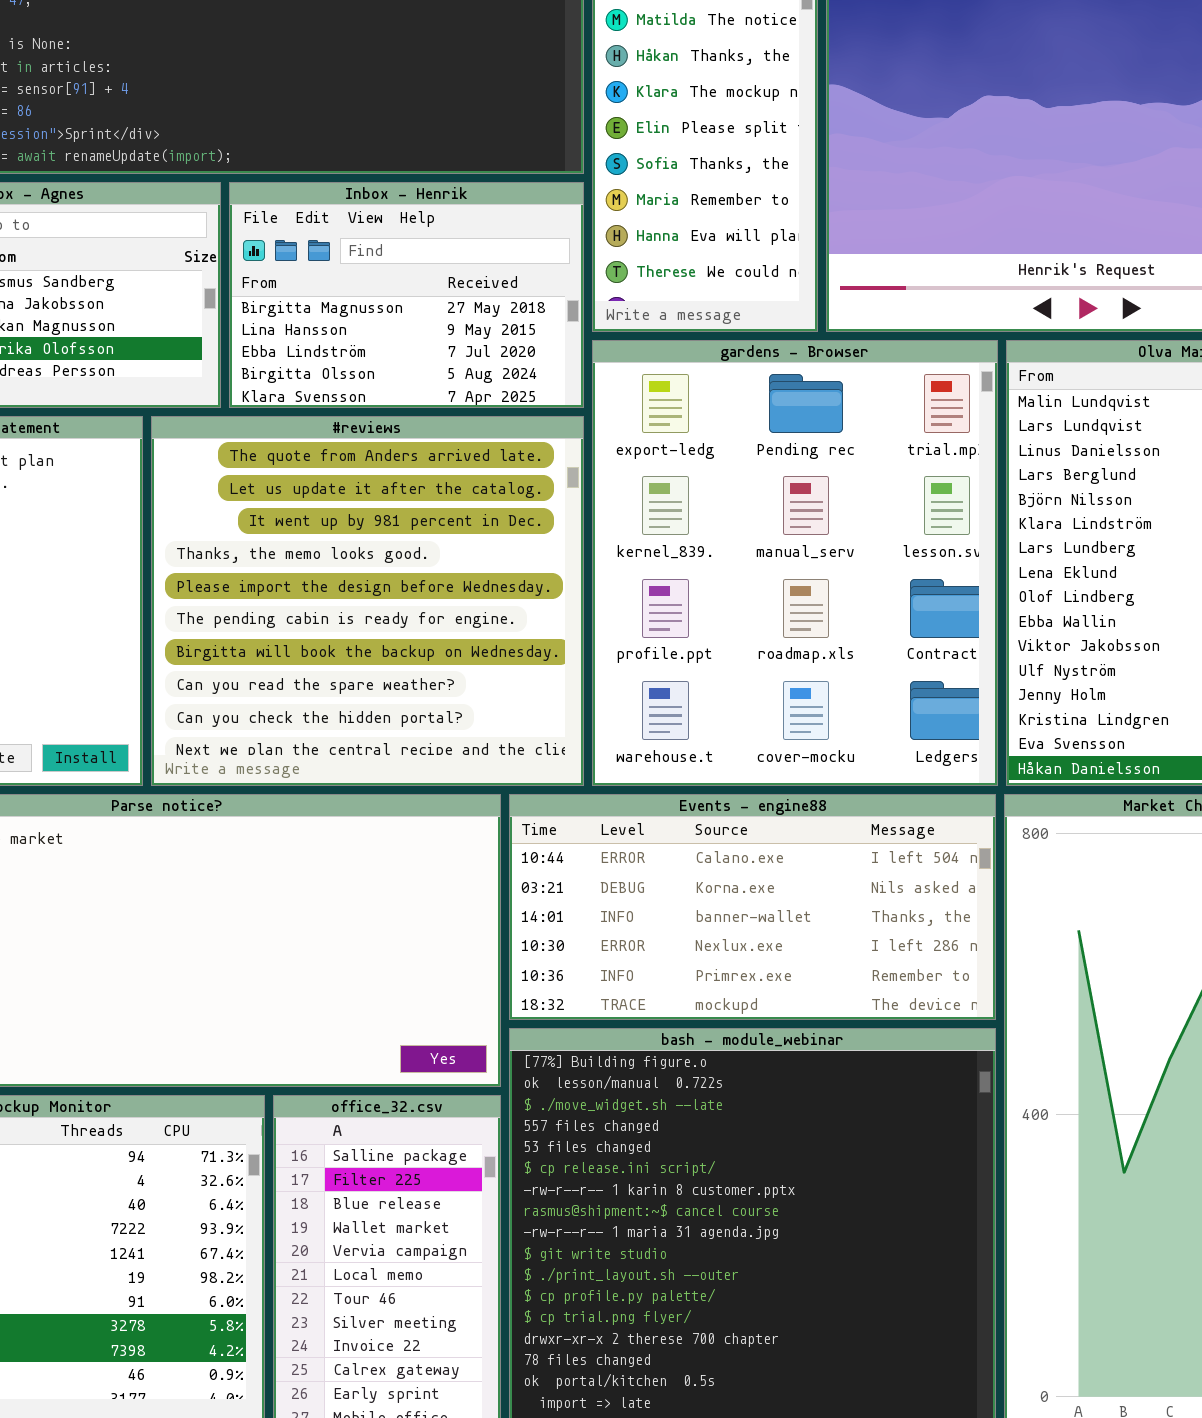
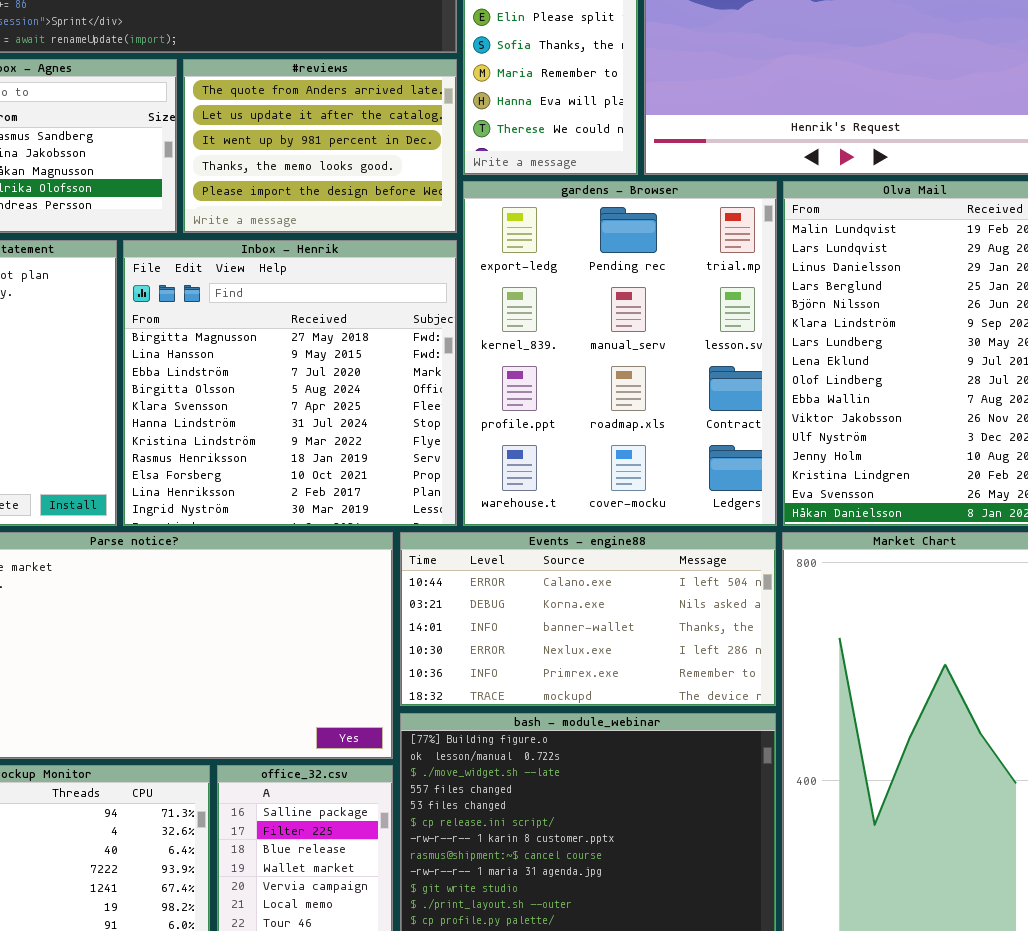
Inbox - Henrik: [229,182,584,408] -> [123,240,457,526], moved, resized
#reviews: [151,416,584,786] -> [183,59,457,233], moved, resized

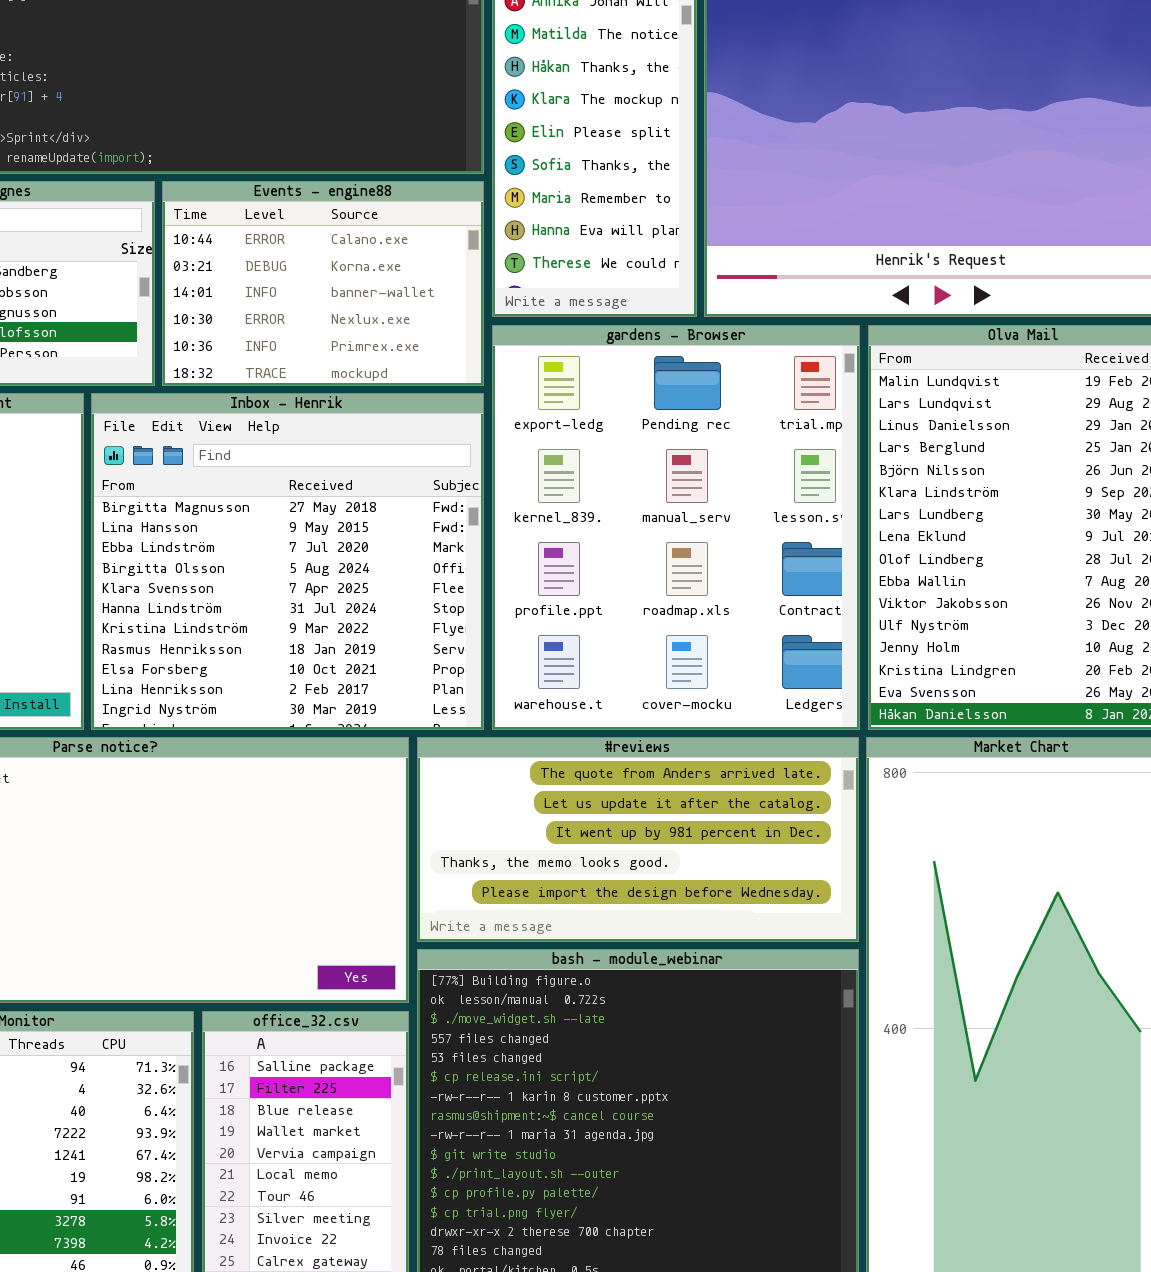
#reviews: [183,59,457,233] -> [417,737,859,942], moved, resized
Events - engine88: [400,532,776,706] -> [162,181,484,386], moved, resized

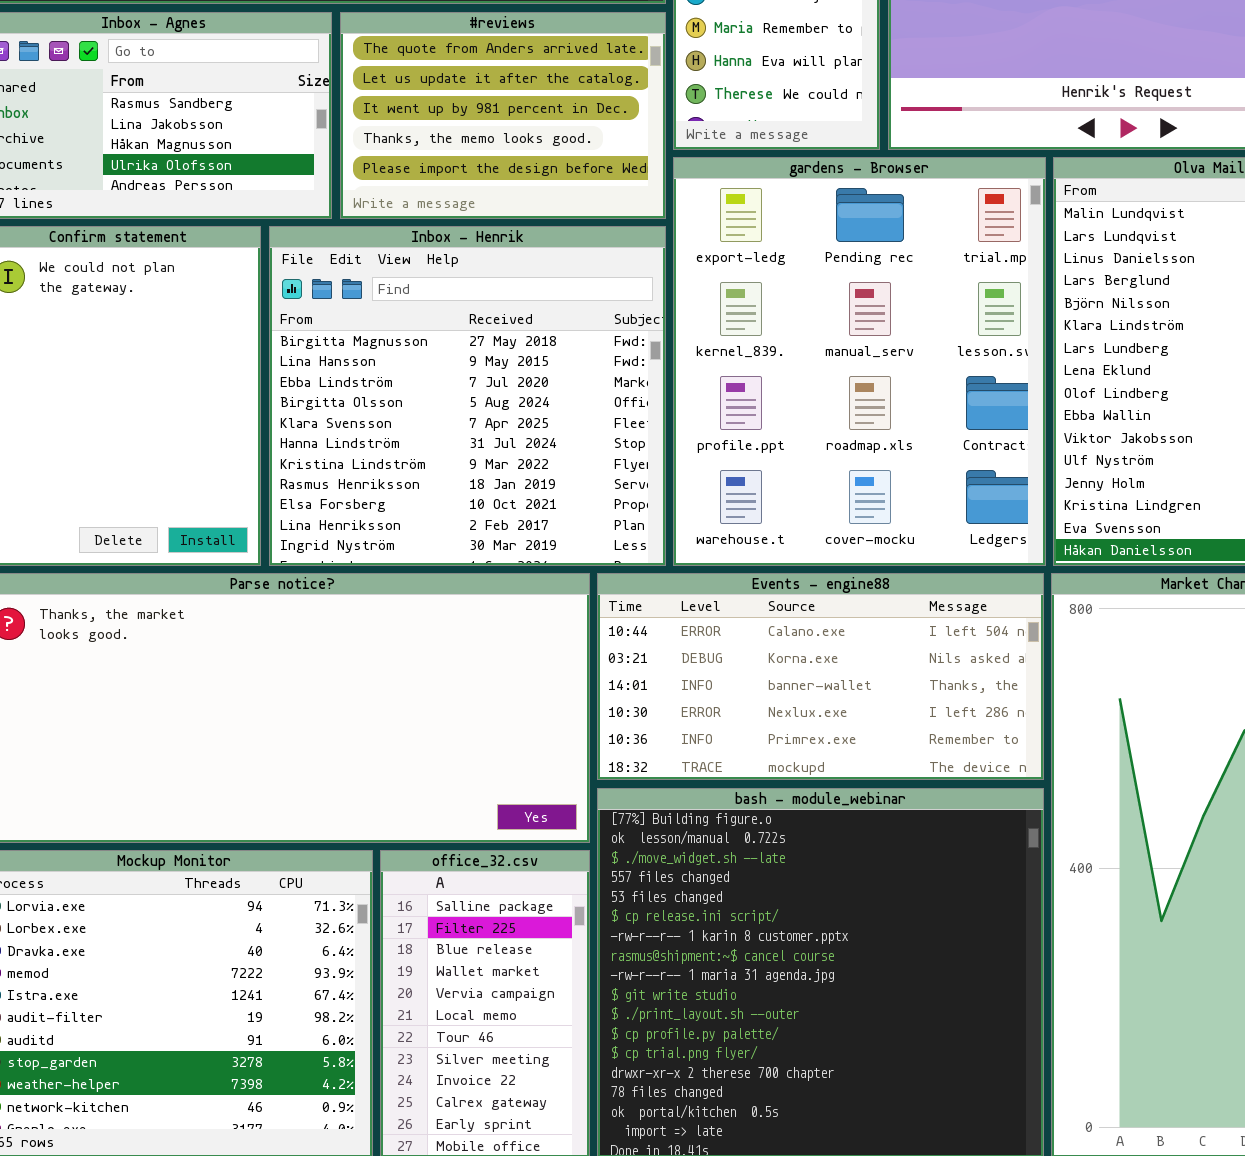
Events - engine88: [162,181,484,386] -> [597,573,1044,780], moved, resized
#reviews: [417,737,859,942] -> [340,12,666,219], moved, resized

